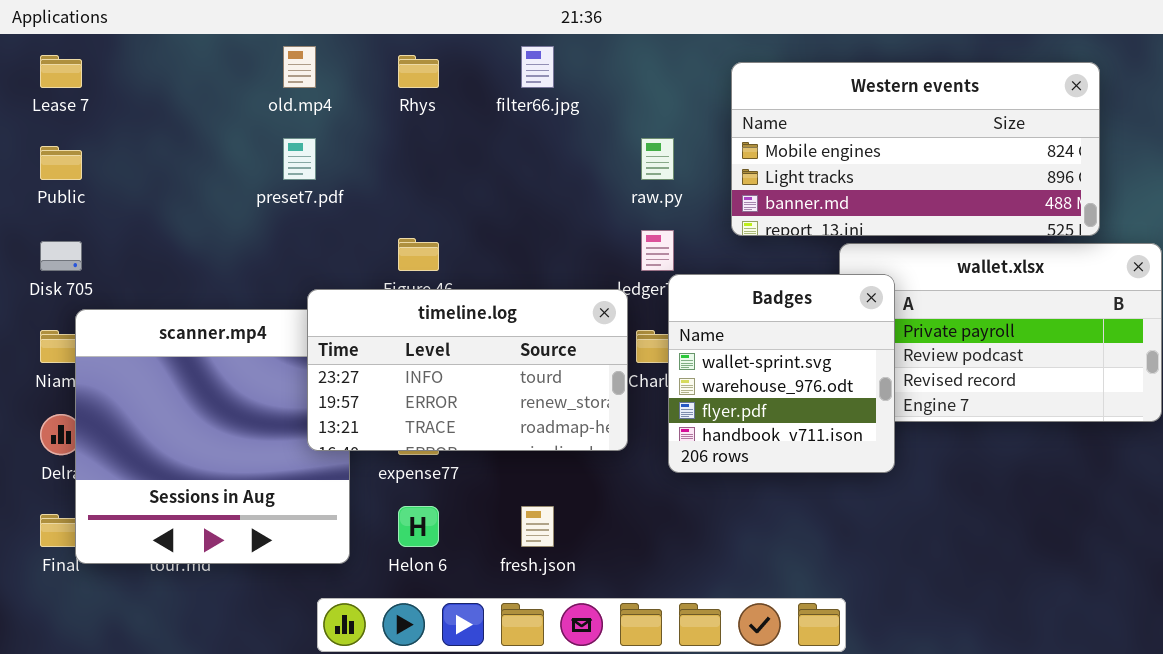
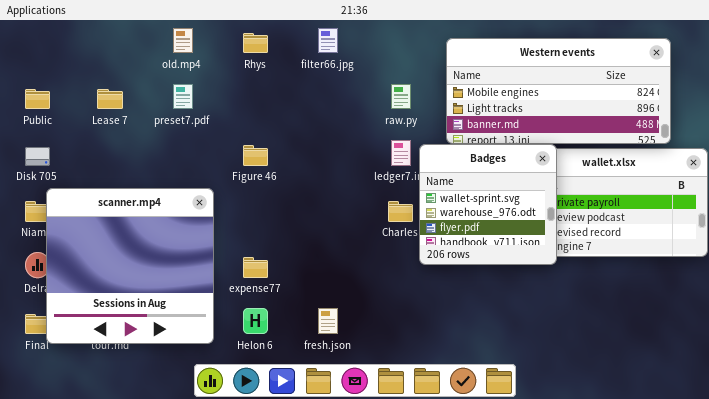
Lease 7: [40,55,82,88] -> [97,89,123,109], moved
Badges: [668,274,895,473] -> [419,144,557,265], moved
timeline.log: [307,289,628,451] -> none, closed

